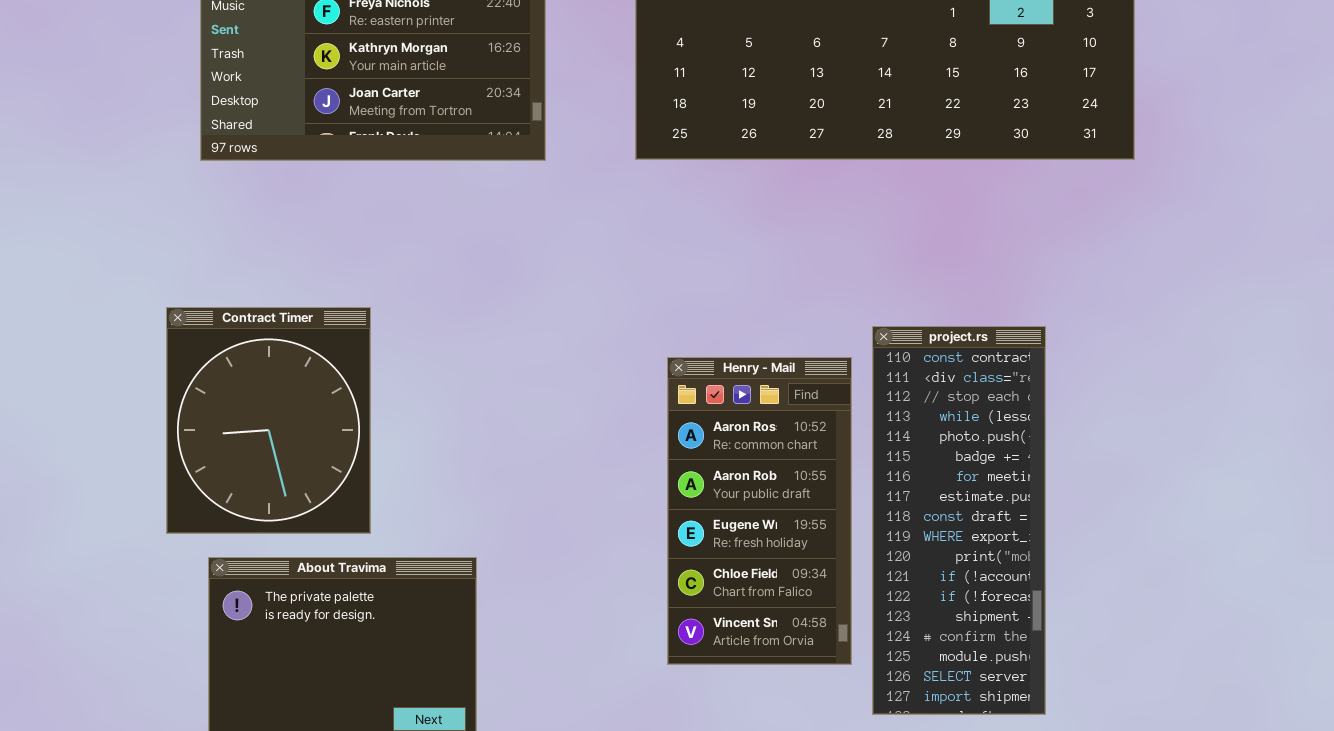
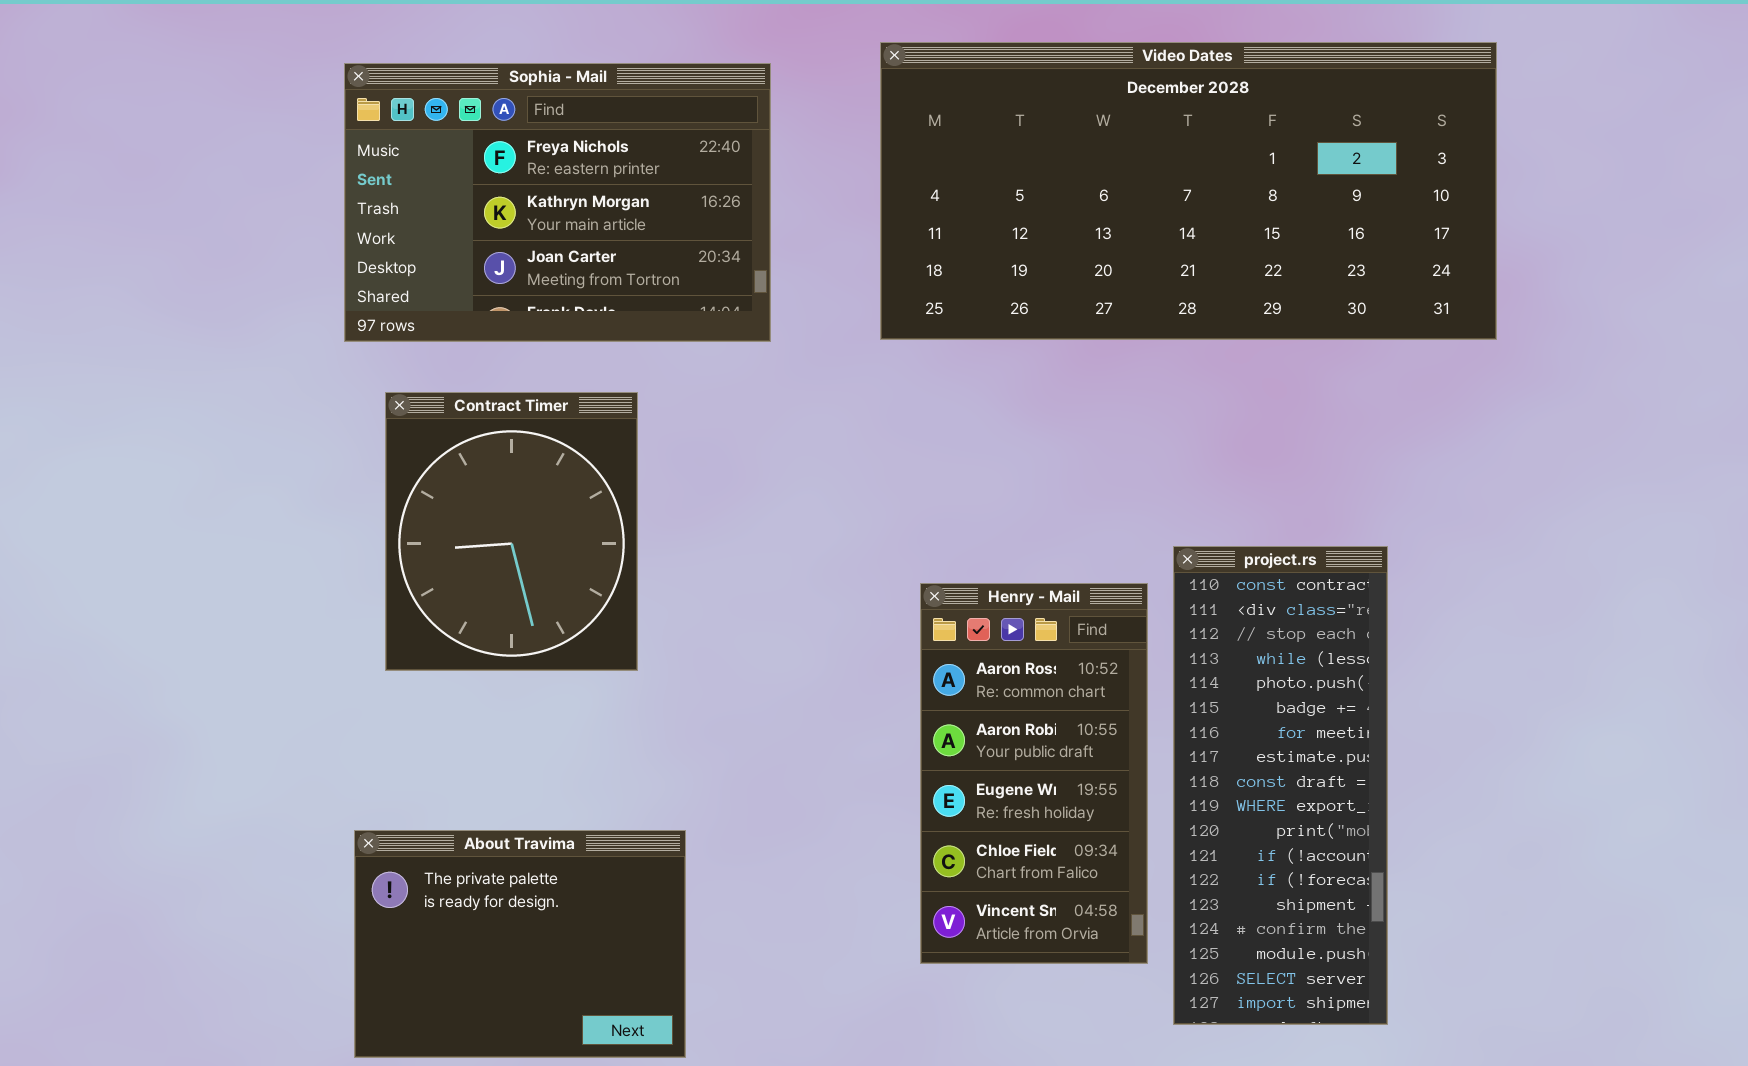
Contract Timer: [166,307,371,534] -> [385,392,638,671], moved

